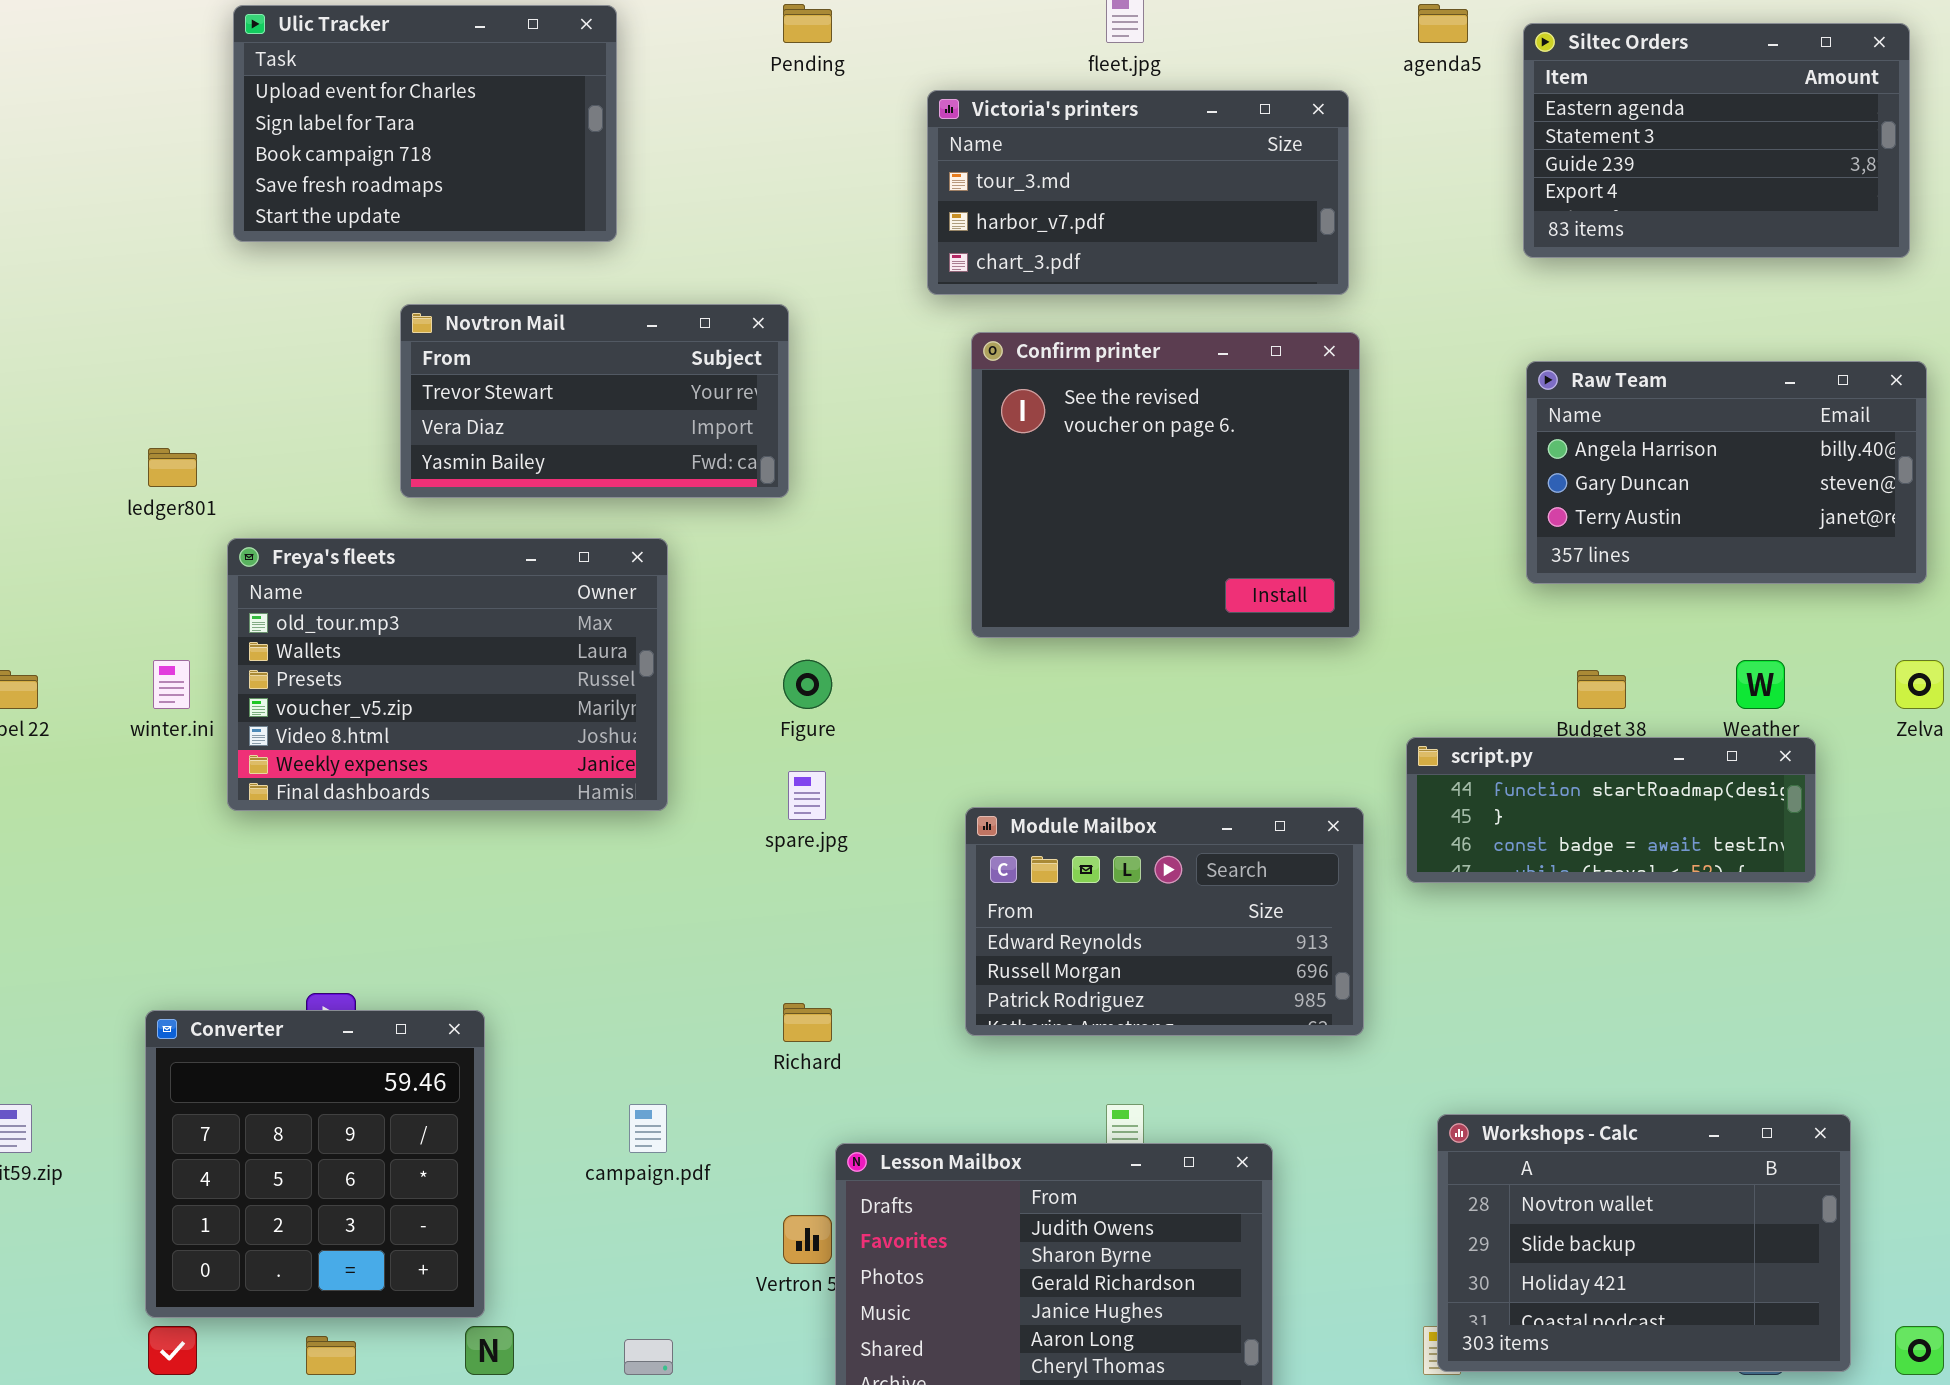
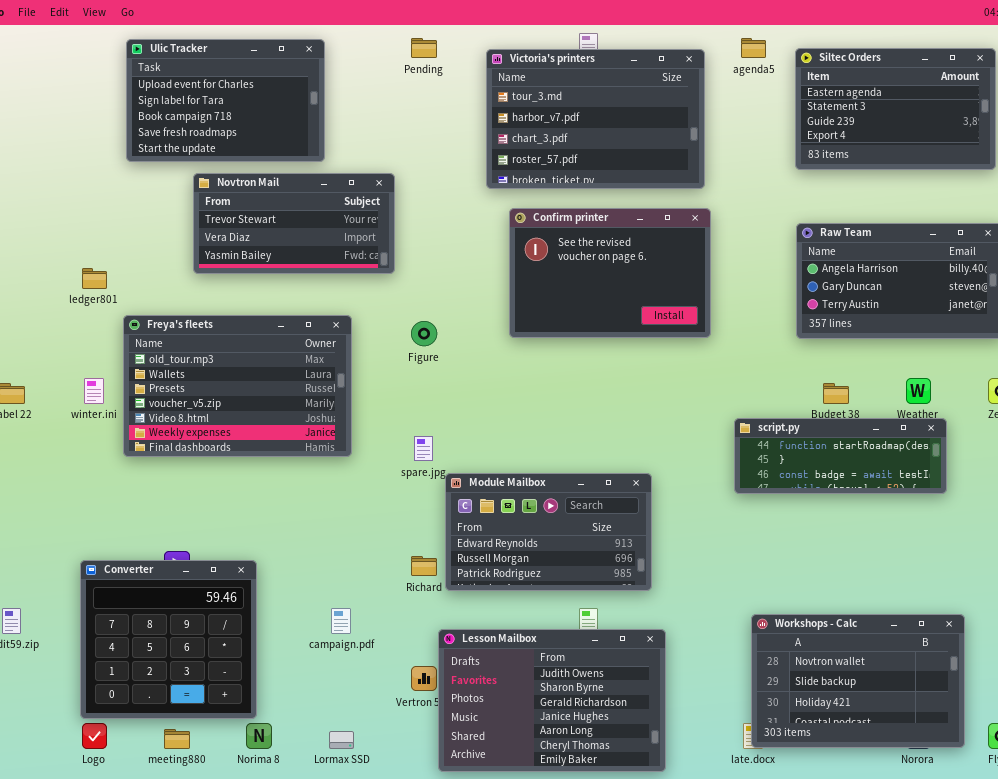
Victoria's printers: [927,90,1349,295] -> [486,49,705,189], resized
Novtron Mail: [400,304,789,498] -> [193,173,395,274], moved
Confirm printer: [971,332,1360,638] -> [509,208,711,338], resized
Figure: [783,660,832,709] -> [411,321,437,346], moved
Module Mailbox: [965,807,1364,1036] -> [445,473,652,591], moved

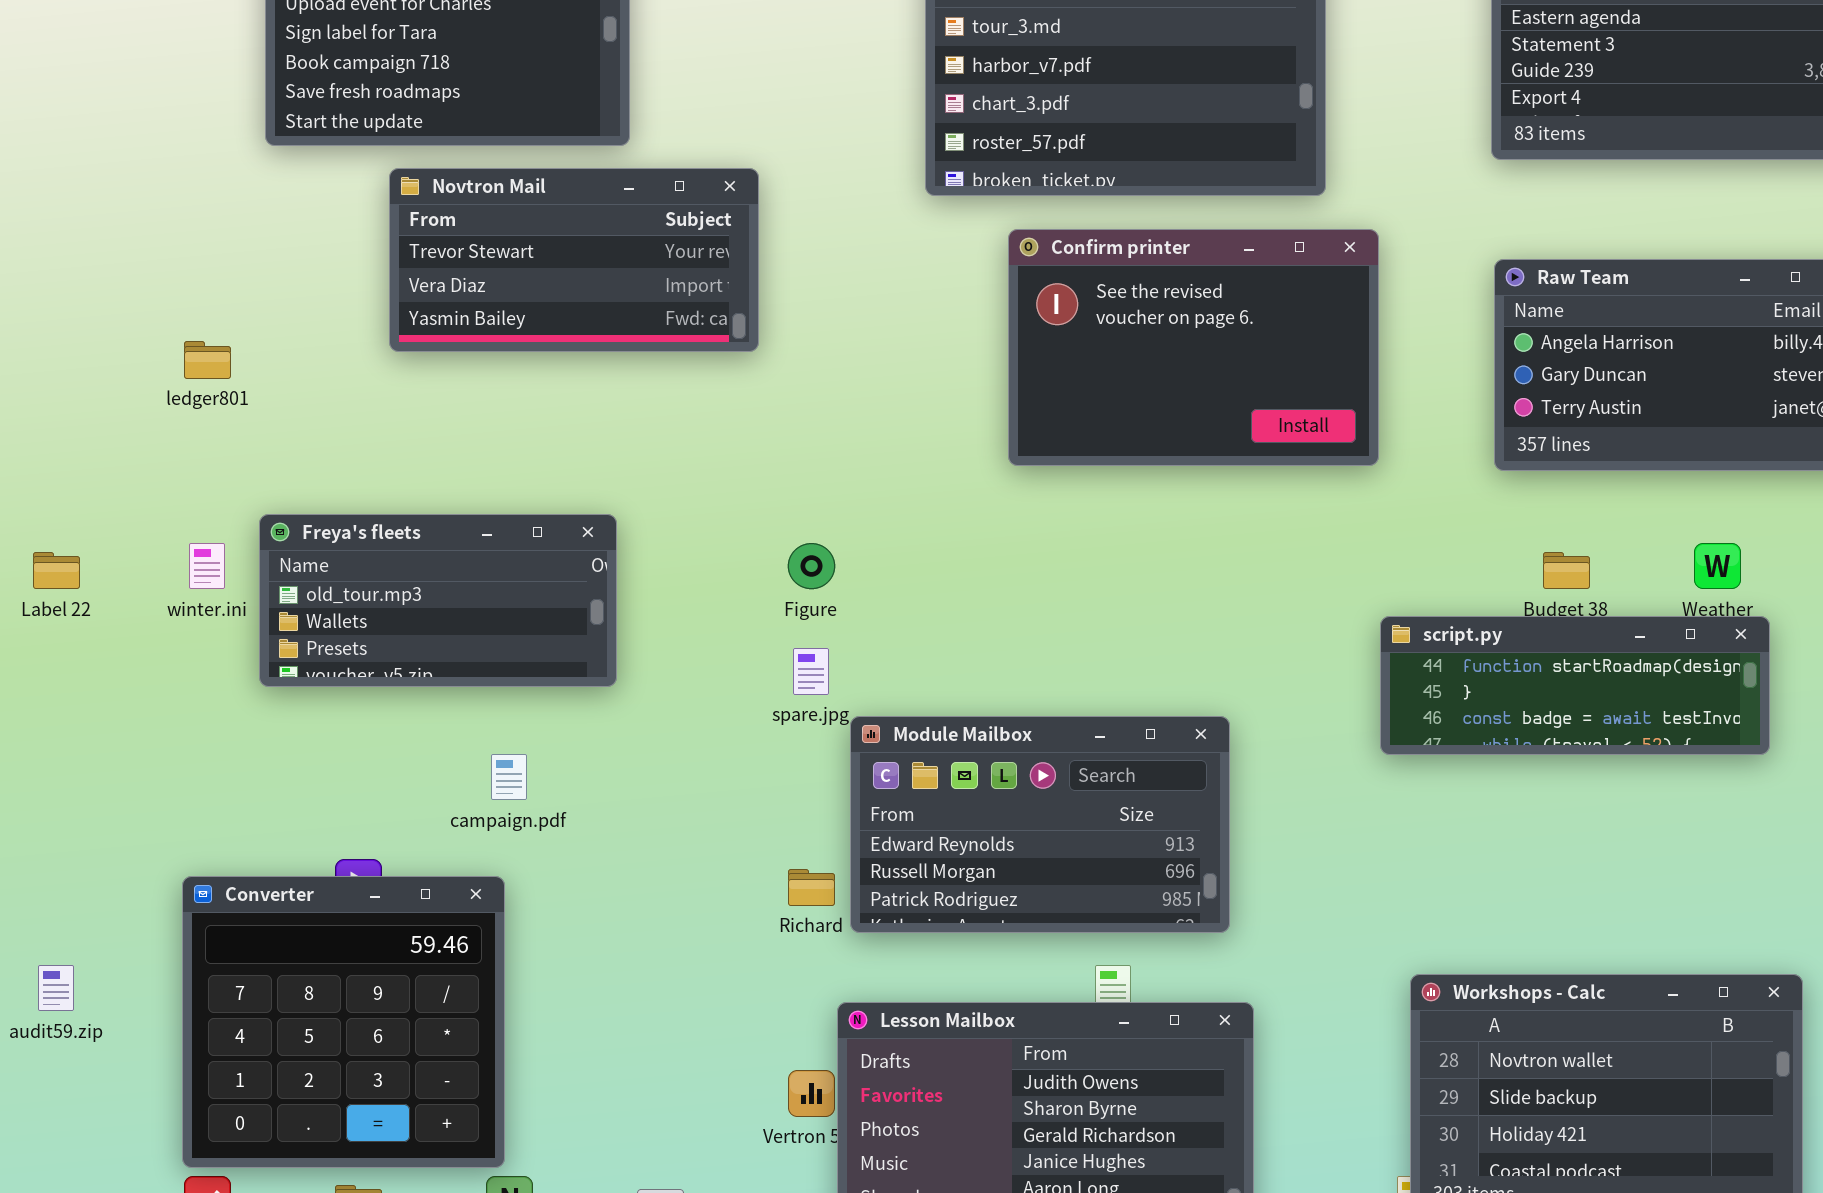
Confirm printer: [509,208,711,338] -> [1008,229,1379,466], moved
Freya's fleets: [123,315,352,457] -> [259,514,617,687], resized
Figure: [411,321,437,346] -> [788,543,835,589], moved
campaign.pdf: [331,608,351,634] -> [491,754,527,800], moved

